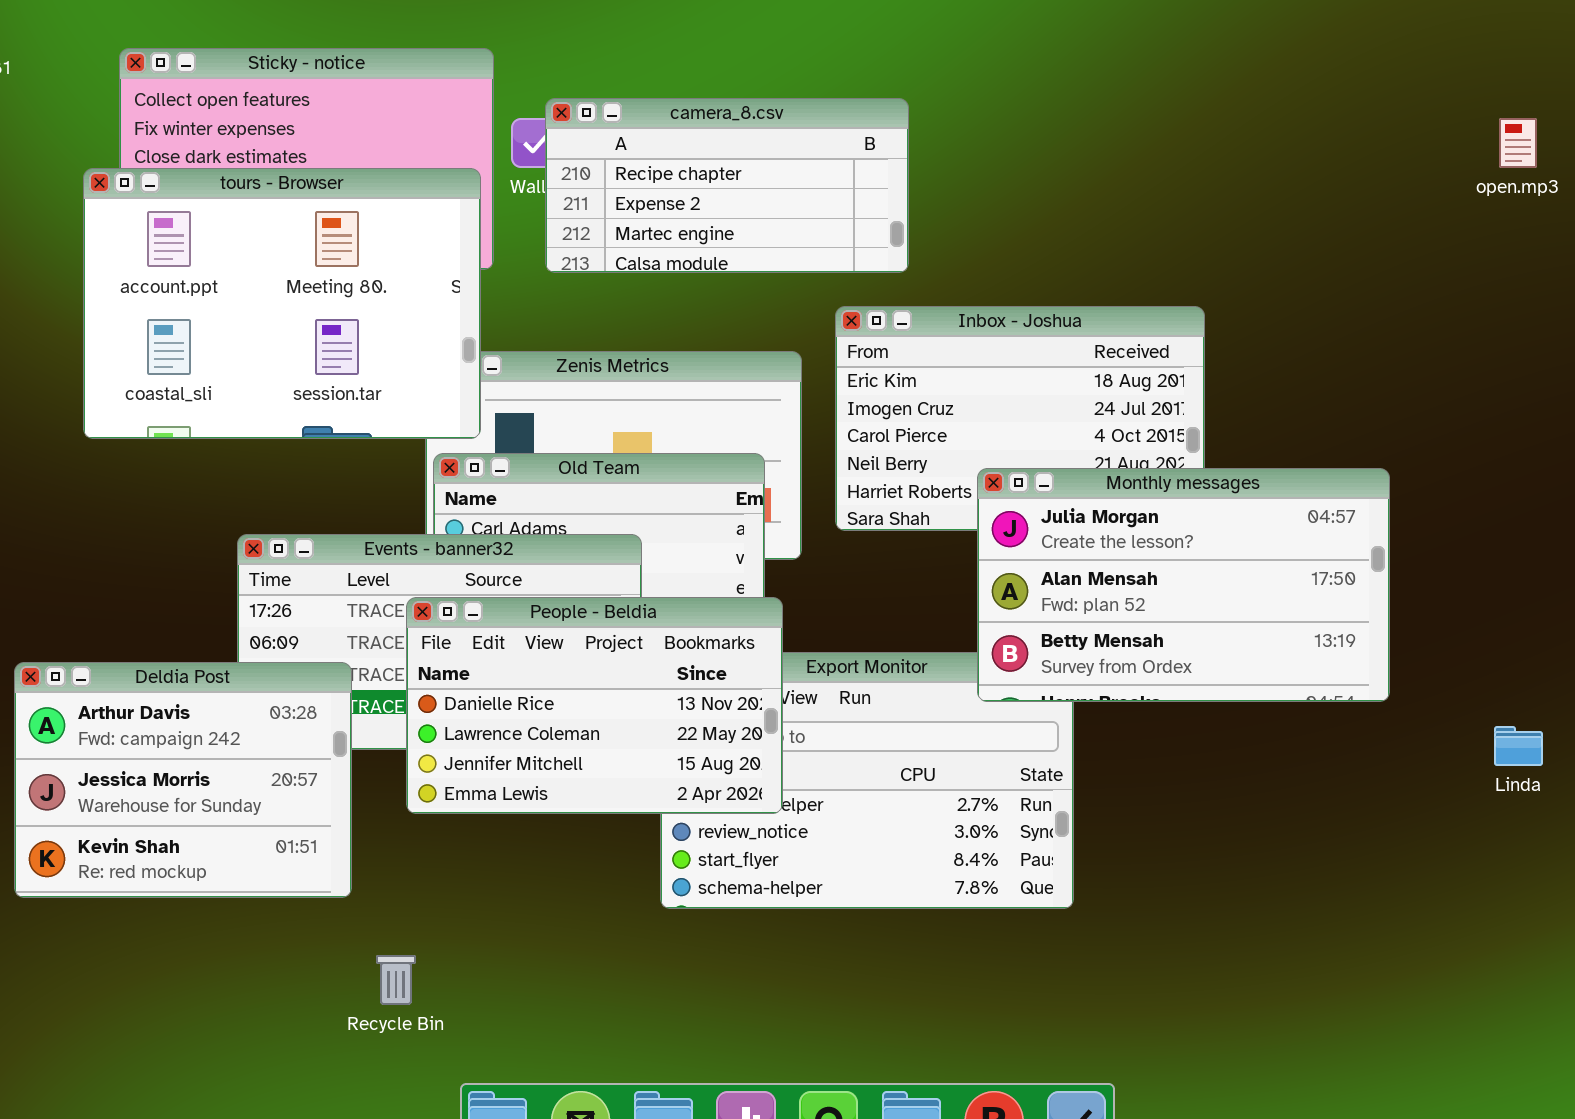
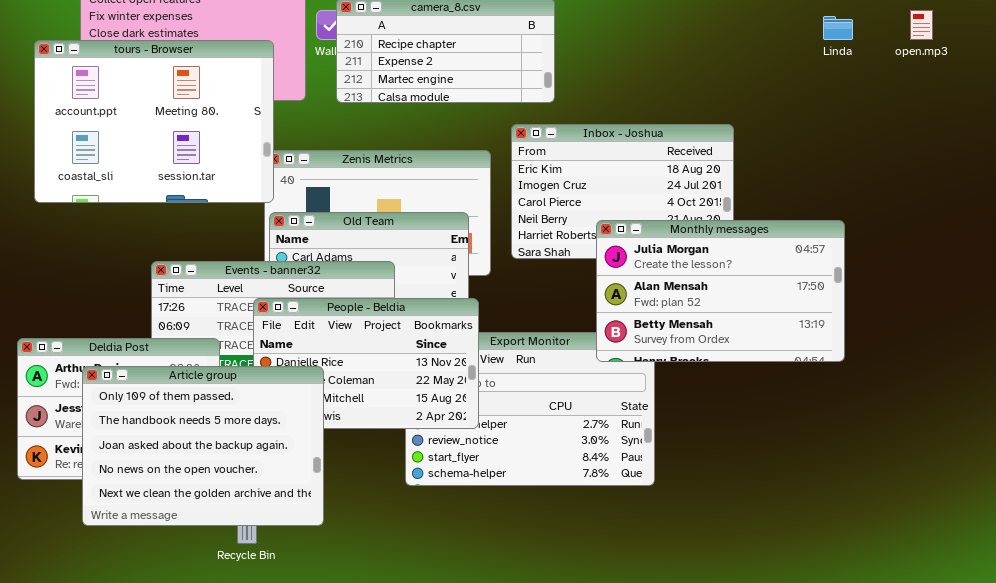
tours - Browser: [83,168,481,439] -> [34,40,274,203], moved
Article group: none -> [82,366,324,526], opened
Linda: [1494,726,1543,766] -> [823,16,853,40], moved

